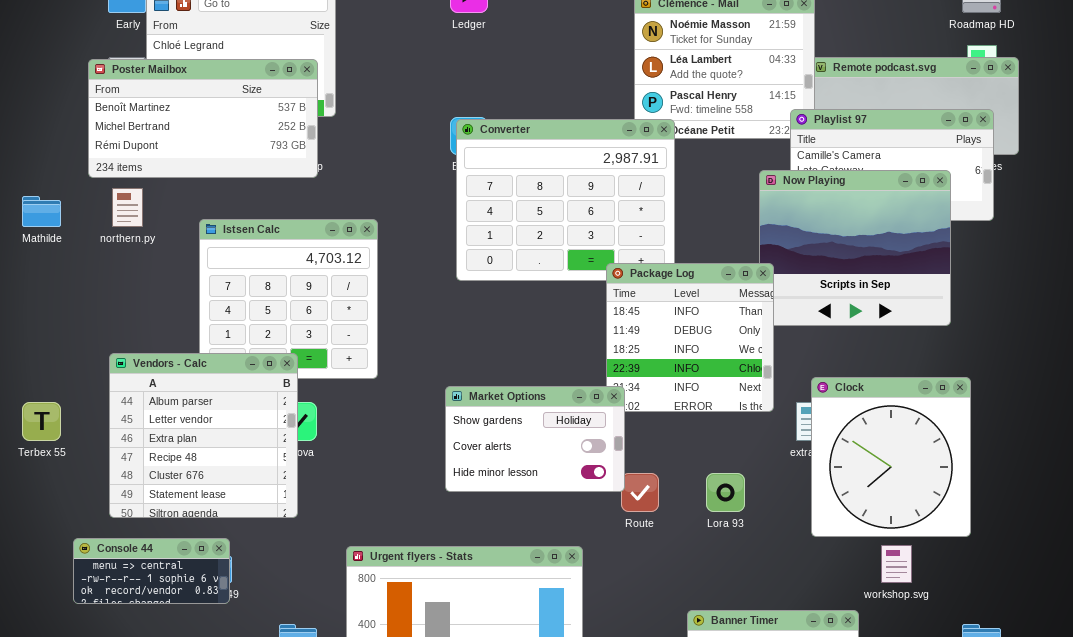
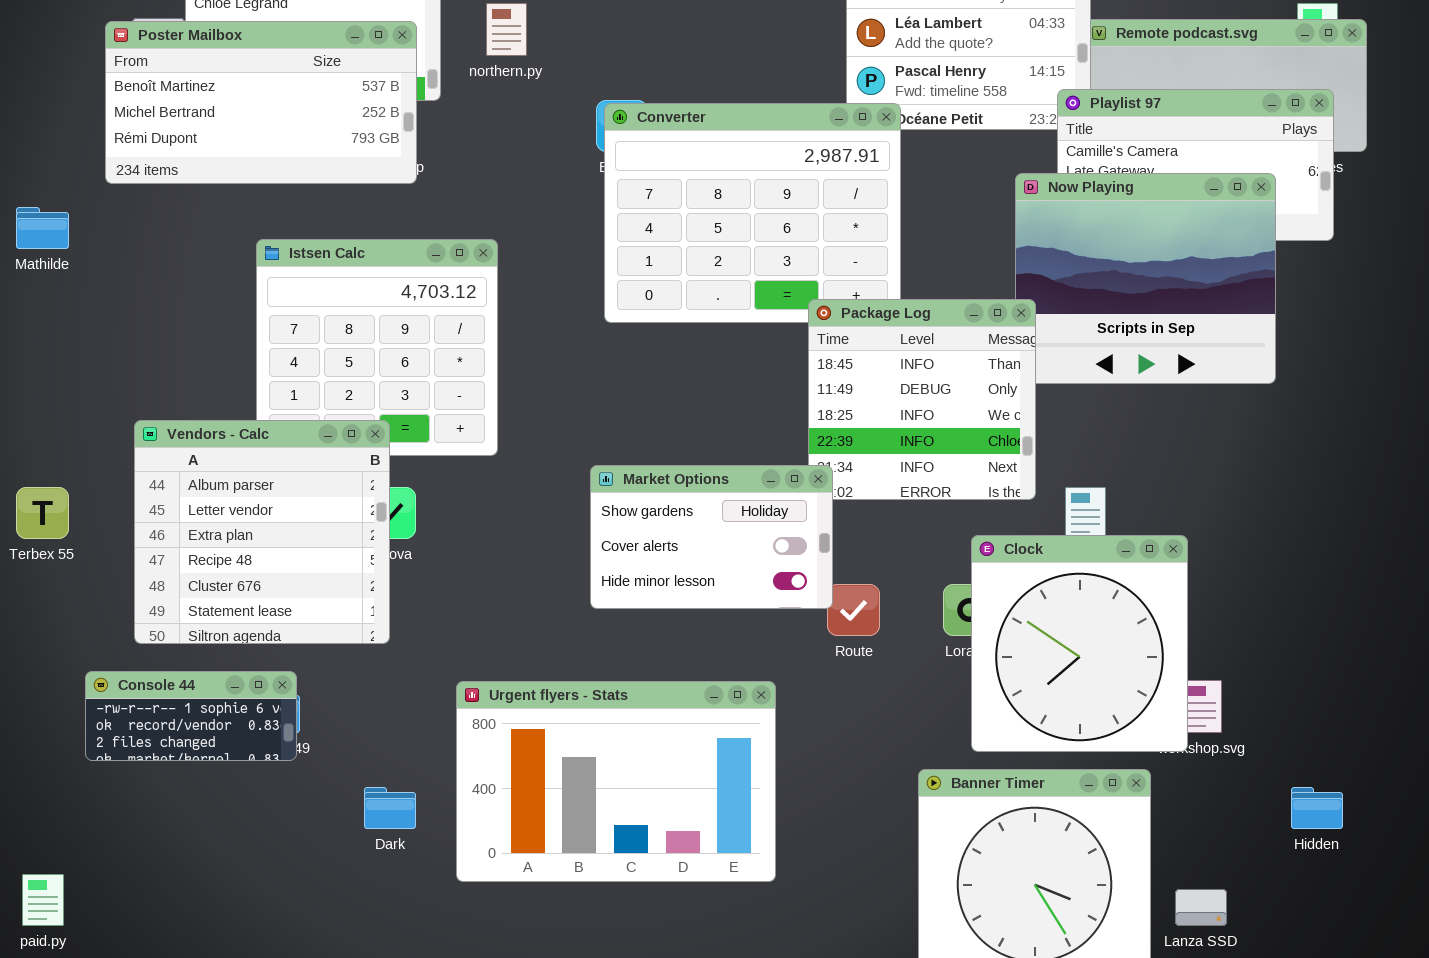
northern.py: [112,188,143,227] -> [486,3,527,56], moved
Clock: [811,377,971,537] -> [971,535,1188,752], moved
Console 44: [73,538,230,604] -> [85,671,297,761], scrolled down 1 row

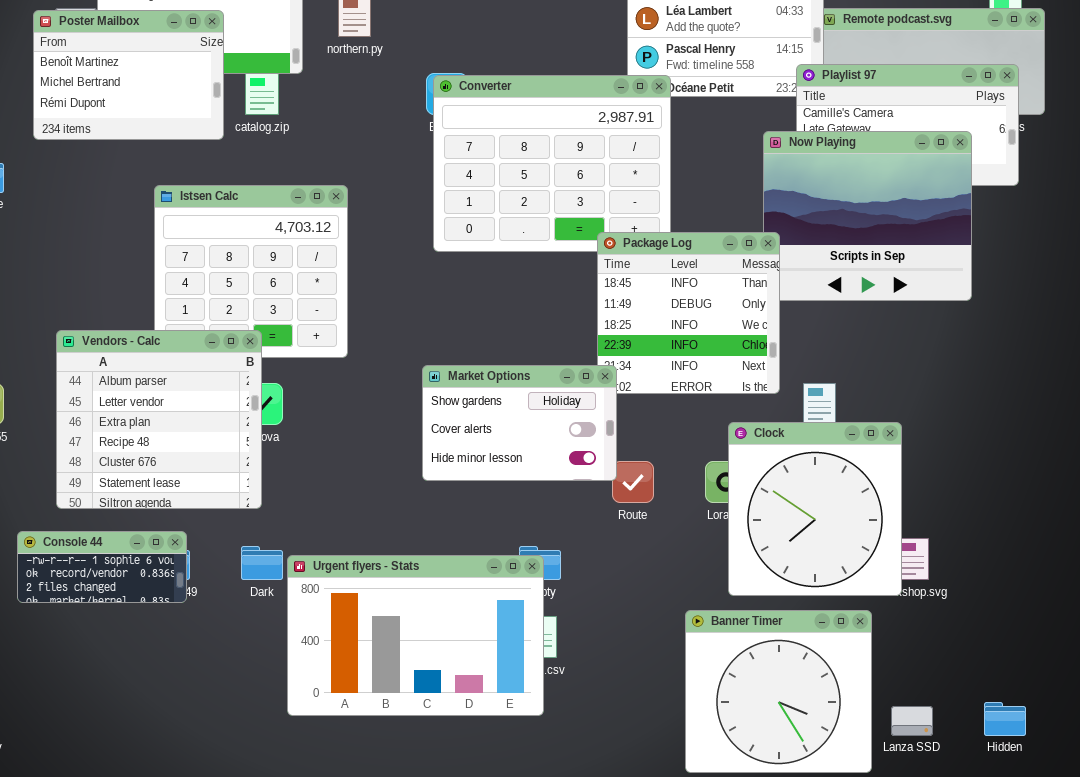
Poster Mailbox: [105,21,417,184] -> [33,10,224,140], resized
Urgent flyers - Stats: [456,681,776,882] -> [287,555,544,716], moved
Dark: [364,787,416,829] -> [241,546,283,580], moved
Hidden: [1291,787,1343,829] -> [984,702,1026,736], moved

